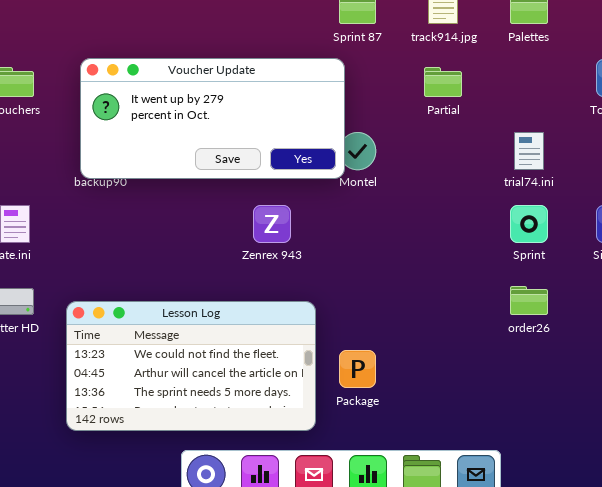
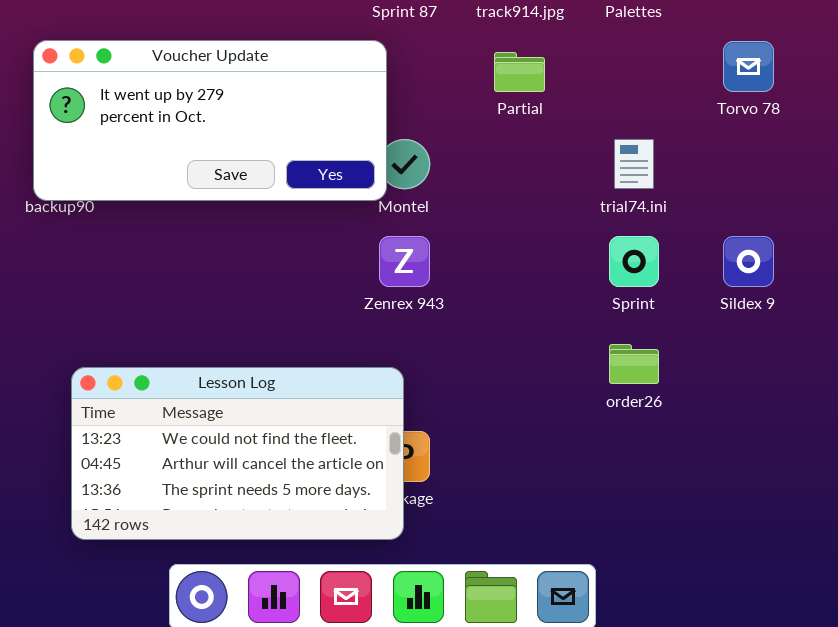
Zenrex 943: [253,205,291,243] -> [379,236,430,287], moved
Lesson Log: [66,301,316,431] -> [71,367,404,540], moved

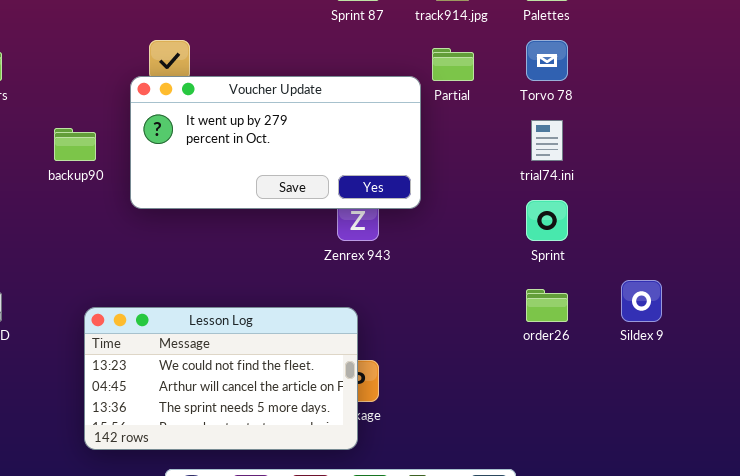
Voucher Update: [33,40,387,201] -> [130,76,421,209], moved
Torvo 78: [723,41,774,92] -> [526,40,568,81], moved
Sildex 9: [723,236,774,287] -> [621,280,662,322], moved

